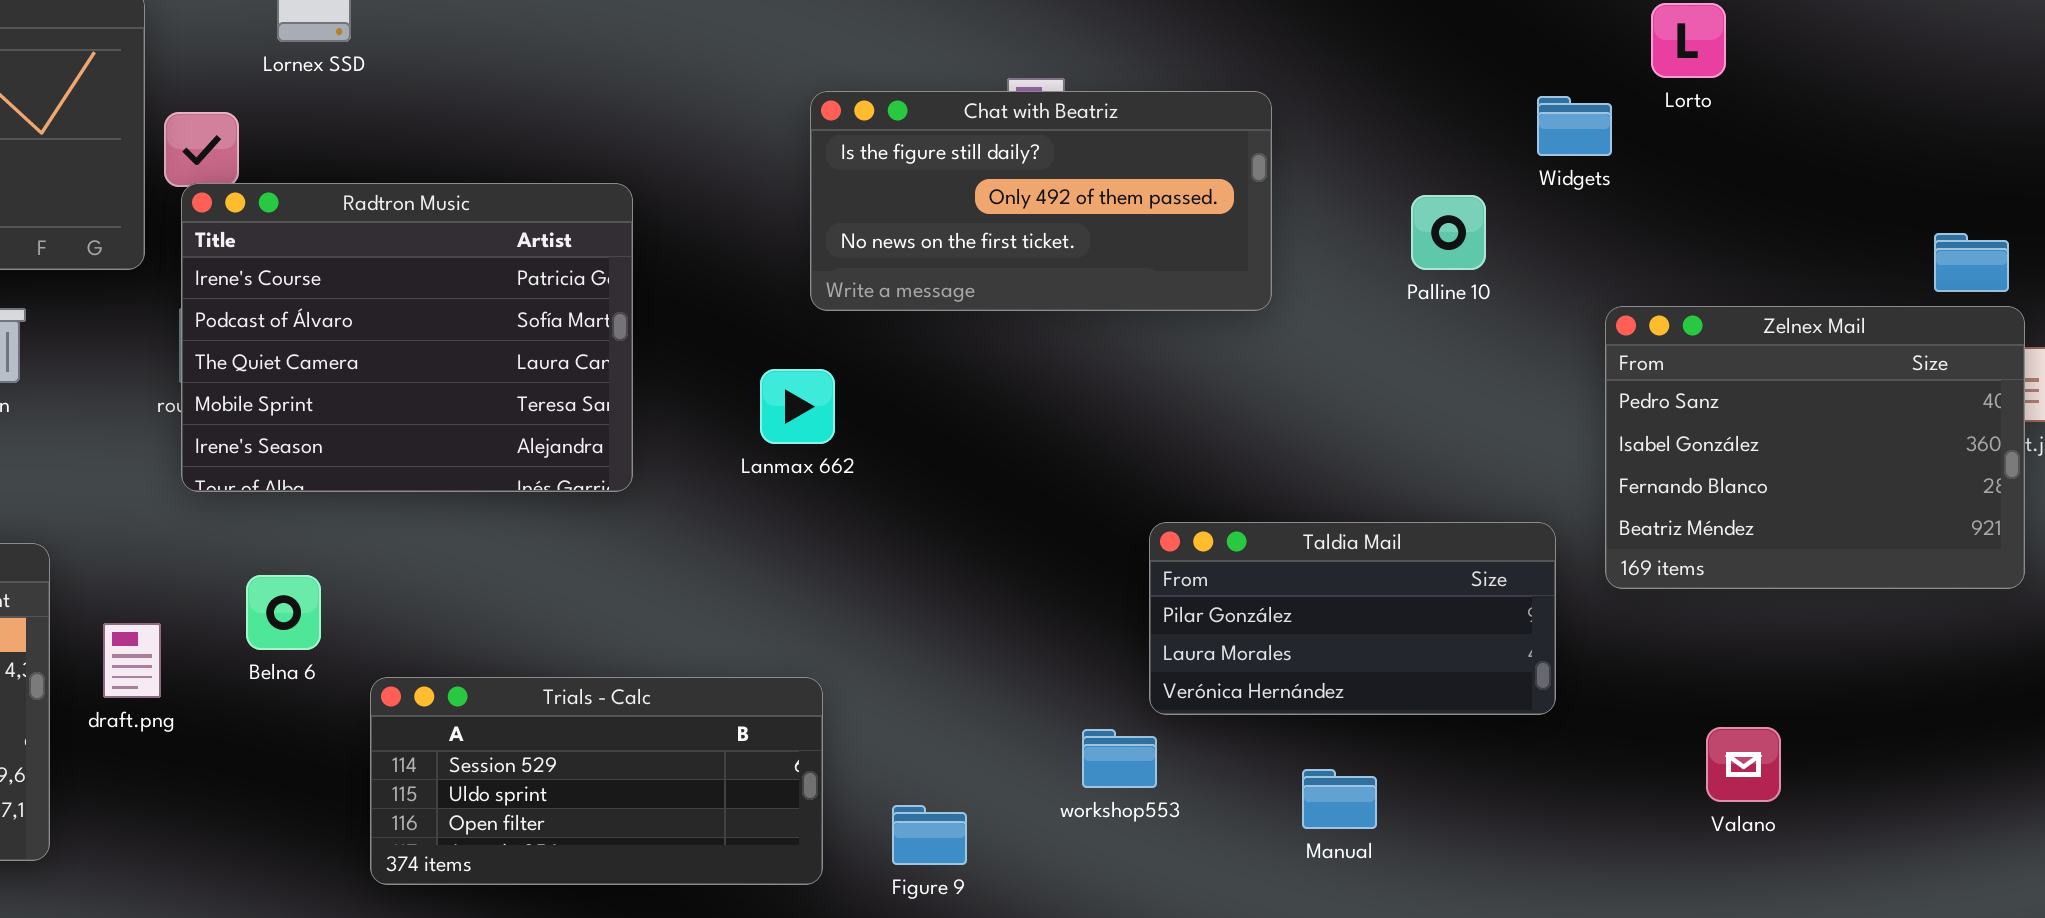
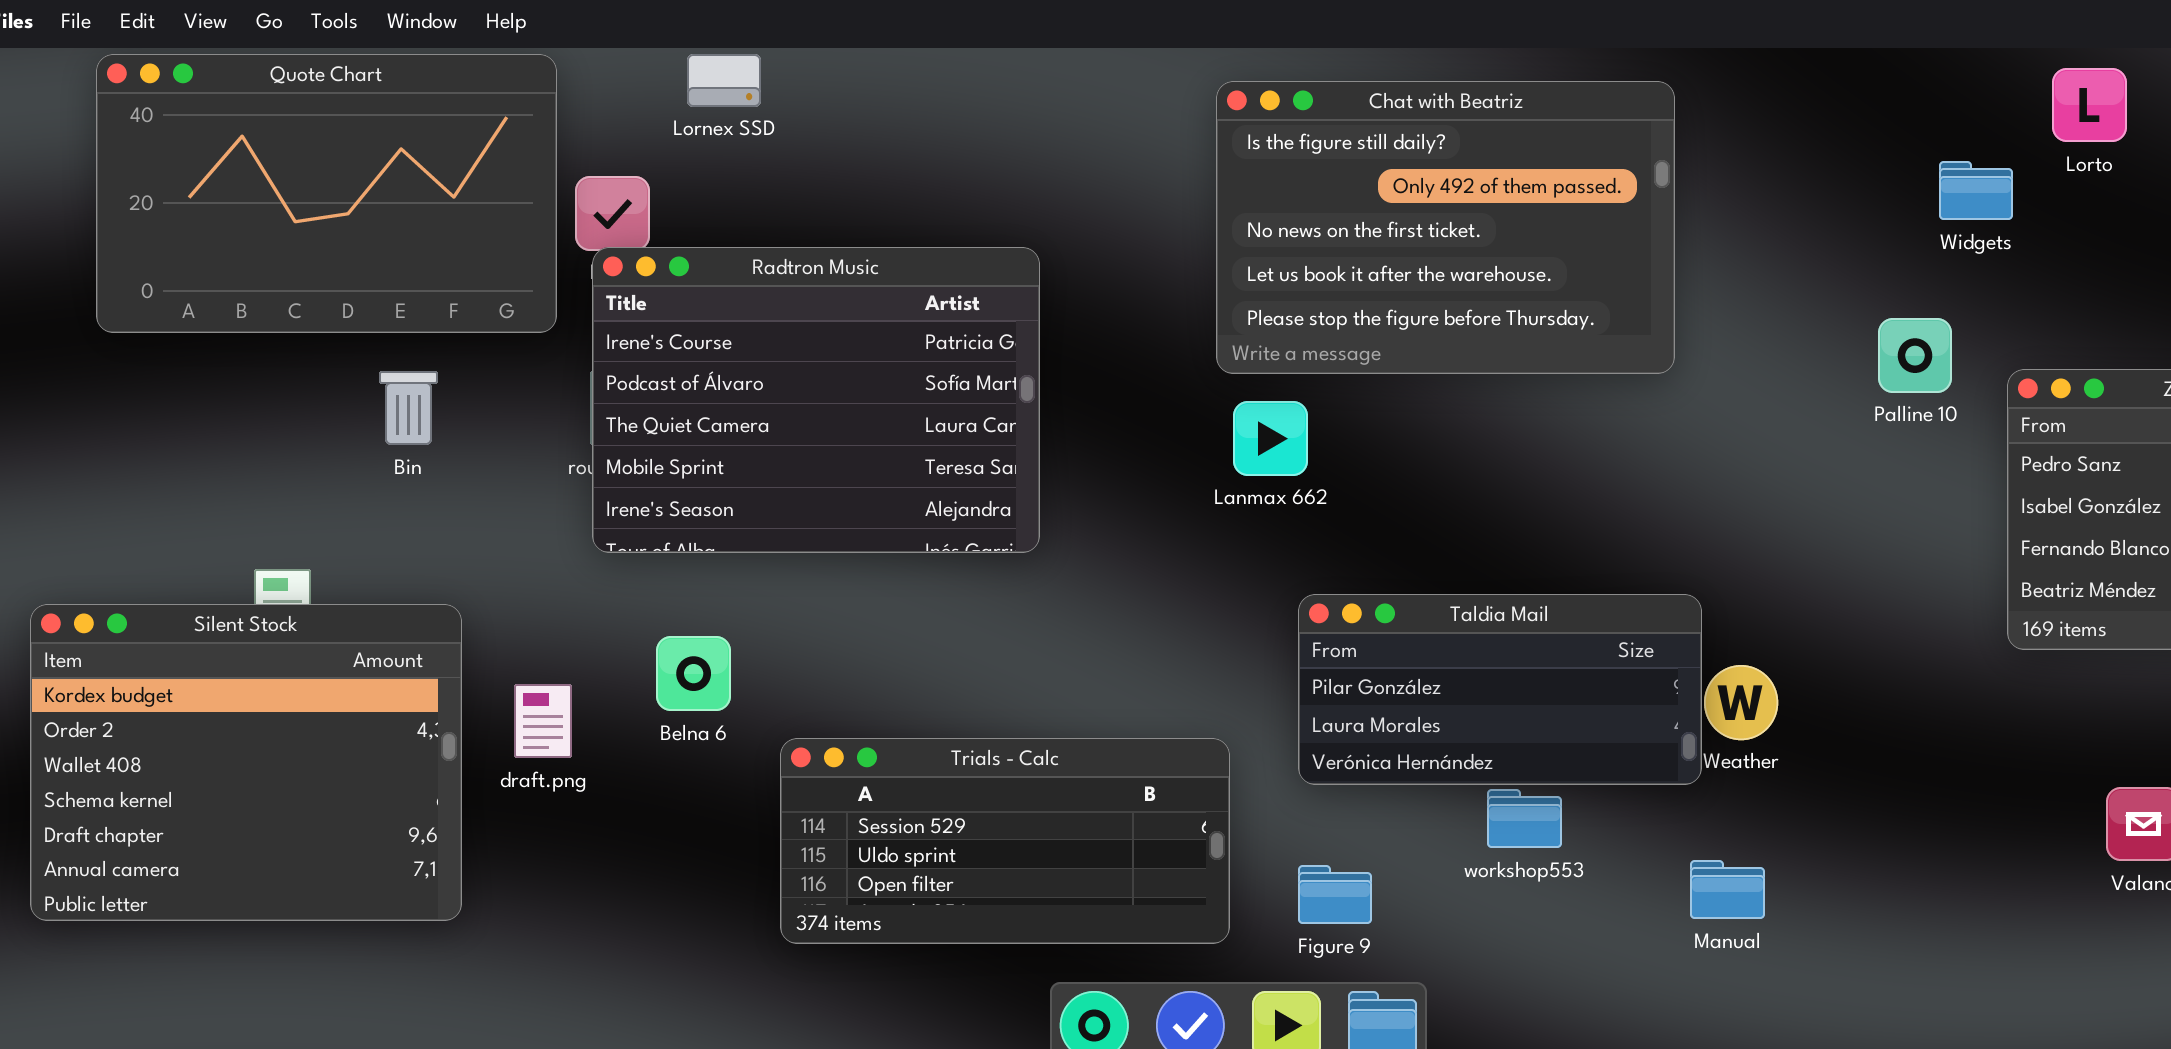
Chat with Beatriz: [810,91,1272,311] -> [1216,81,1675,374], resized
Palline 10: [1411,195,1486,270] -> [1878,318,1952,393], moved
Lanmax 662: [760,369,835,444] -> [1233,401,1308,476], moved
Taldia Mail: [1149,522,1556,715] -> [1298,594,1702,785], moved
Manual: [1302,769,1377,829] -> [1690,860,1765,919], moved

